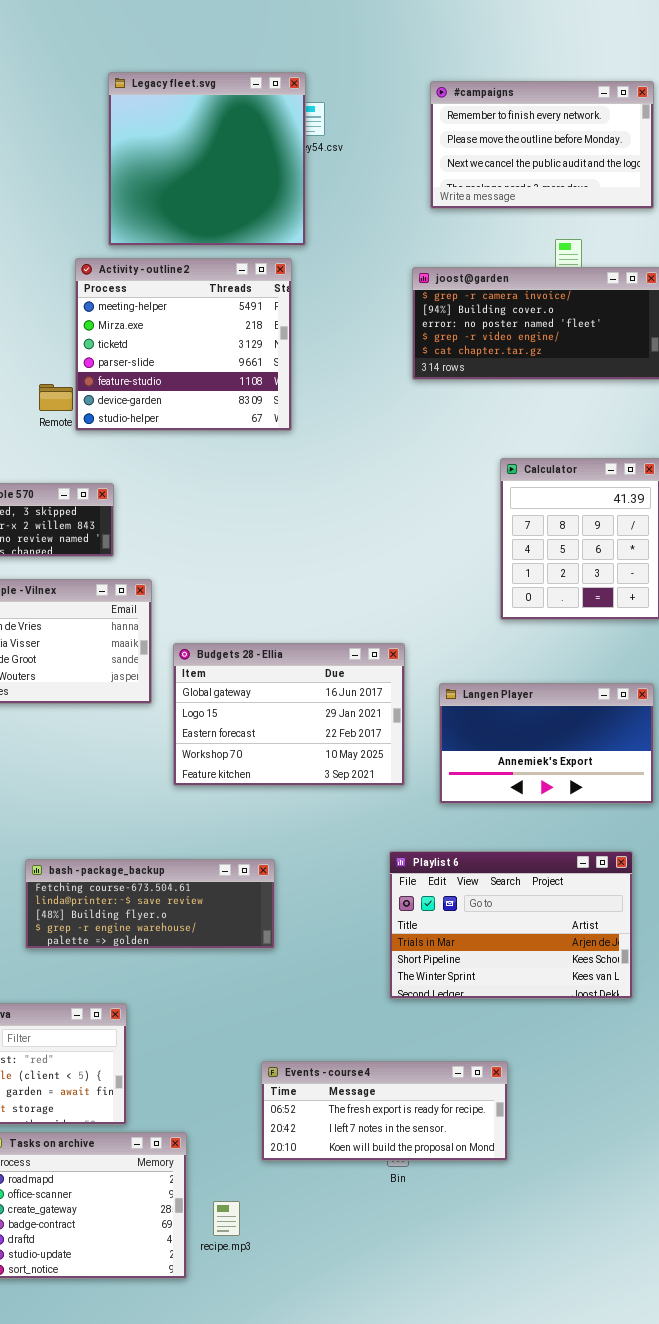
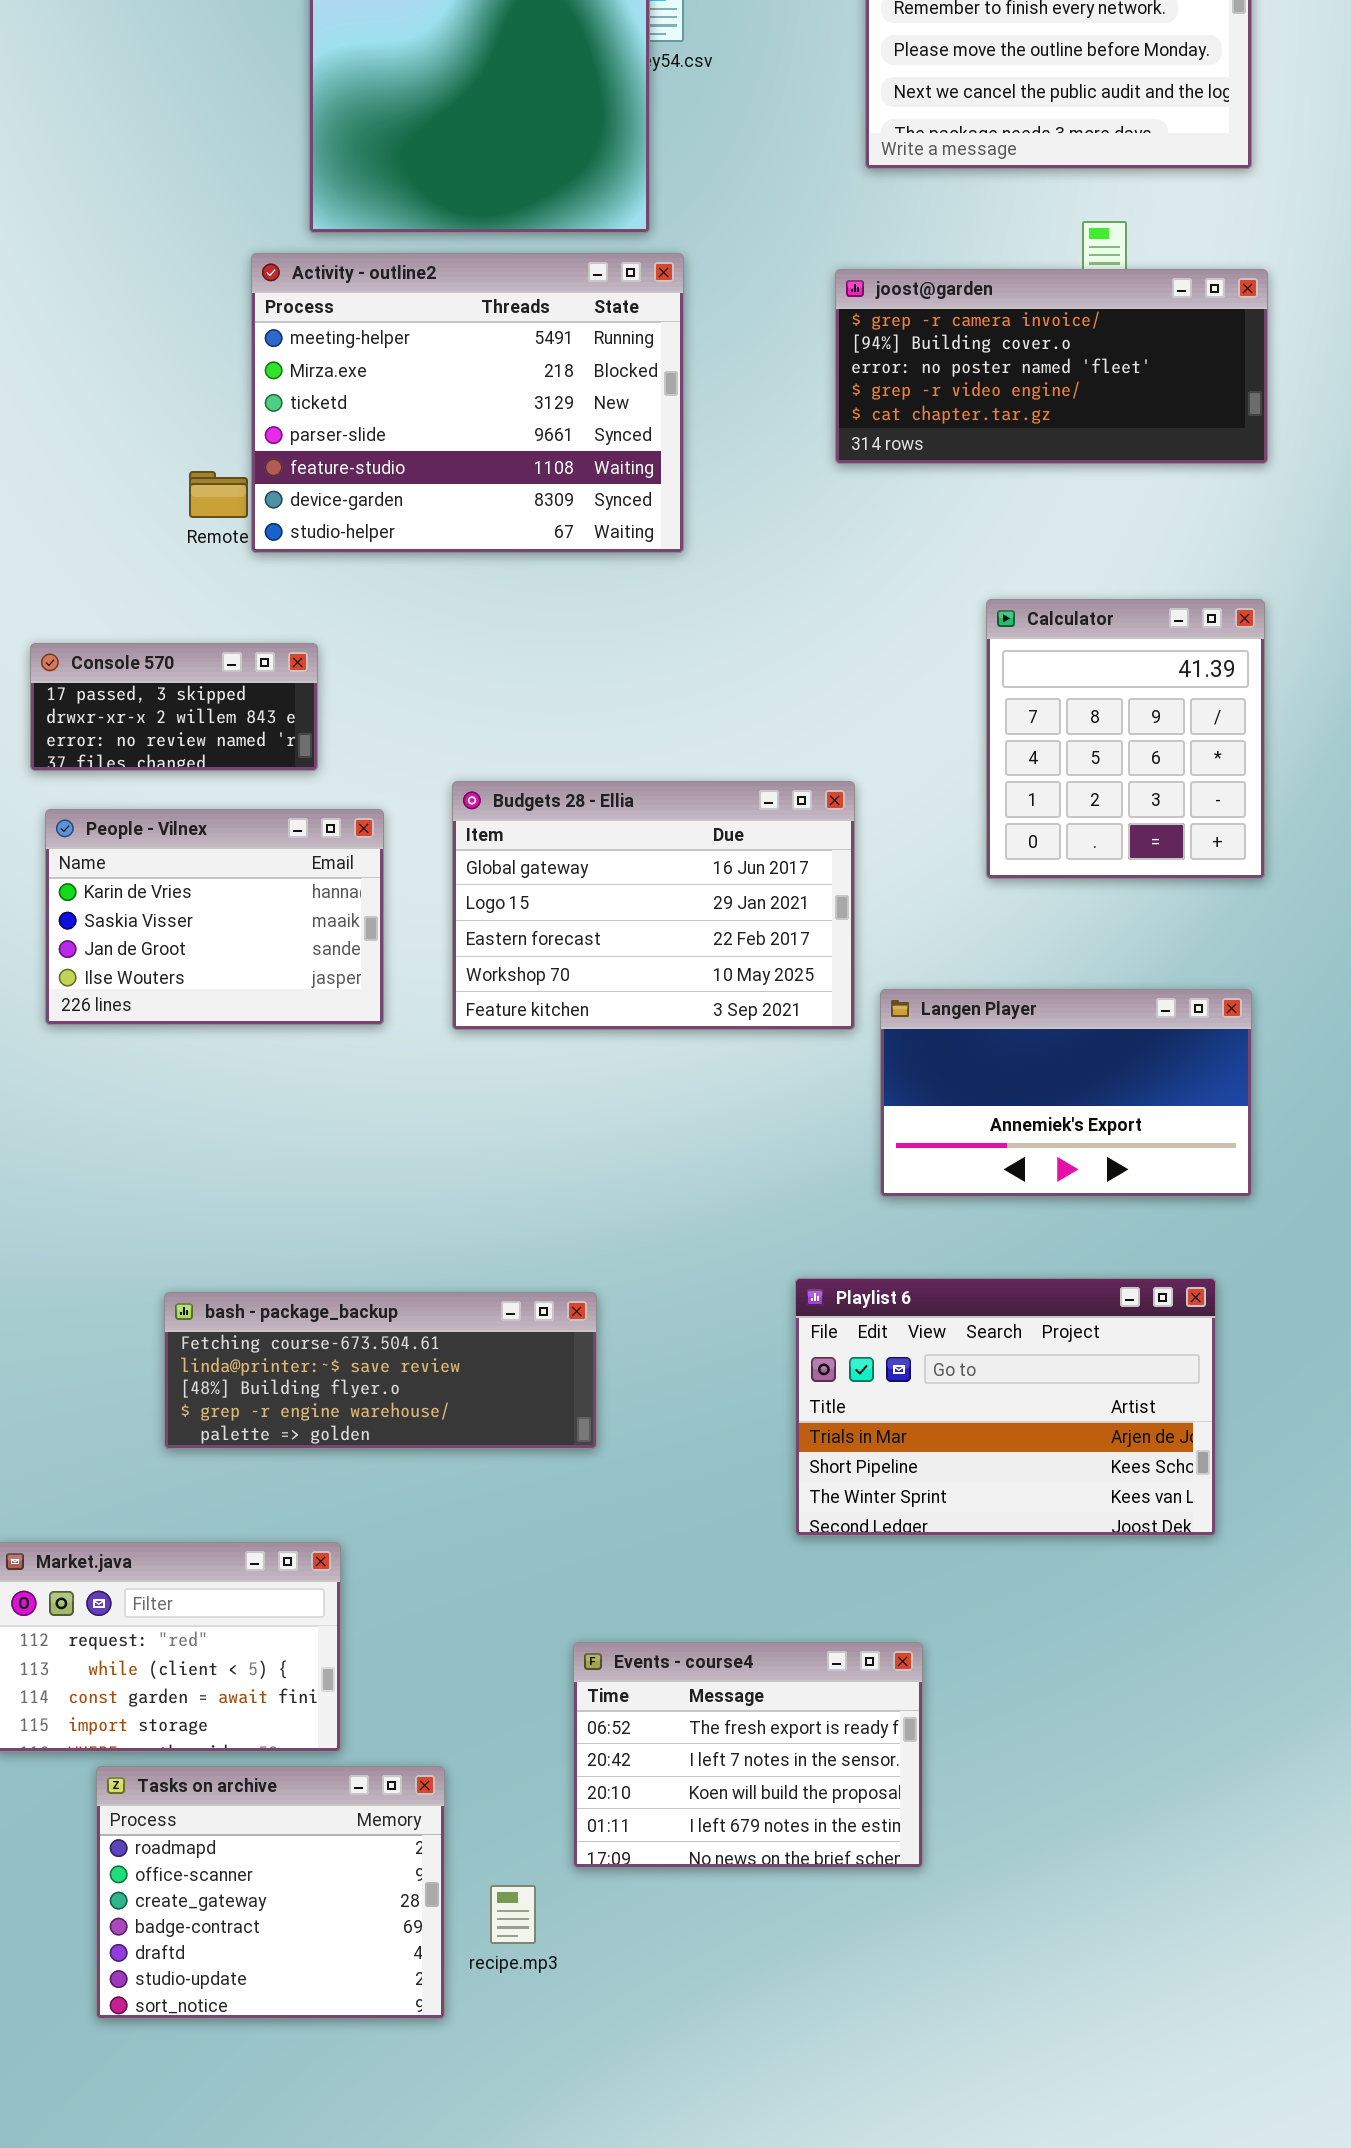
Activity - outline2: [75,258,292,431] -> [251,253,684,553], resized
Budgets 28 - Ellia: [173,643,405,786] -> [452,781,855,1030], moved
Events - course4: [261,1061,508,1161] -> [573,1642,923,1868], resized

